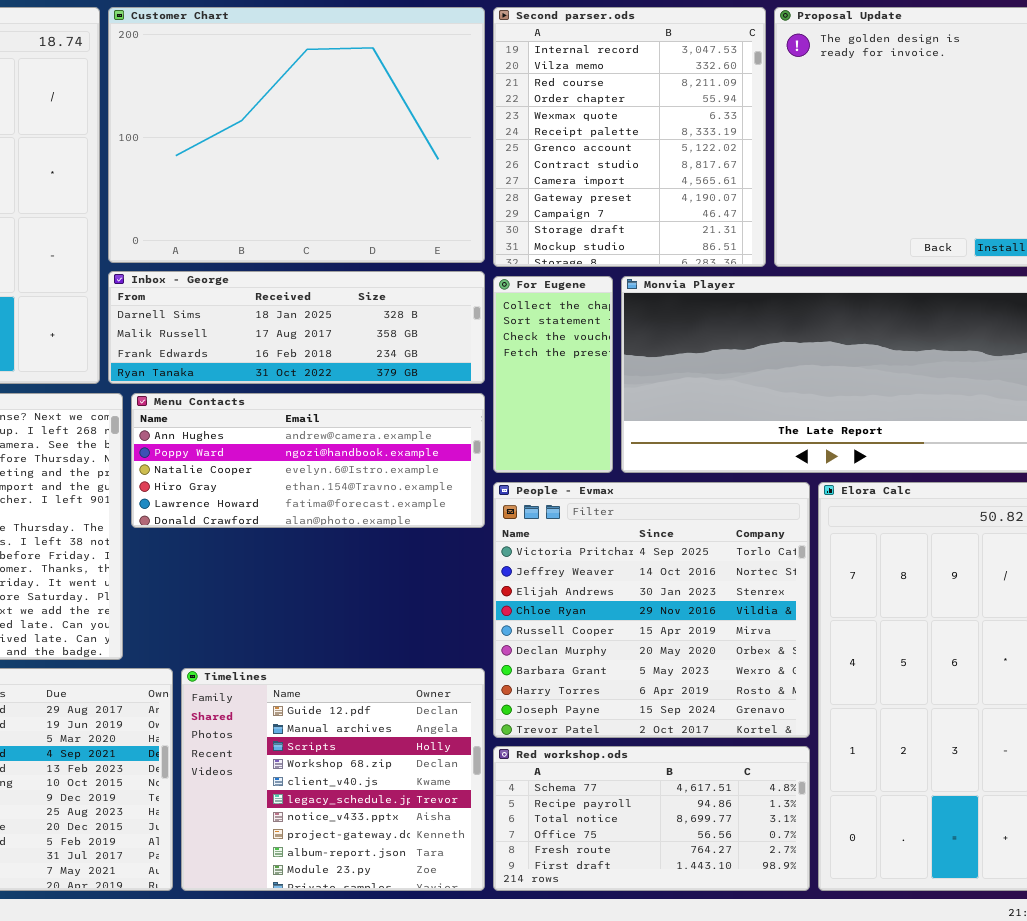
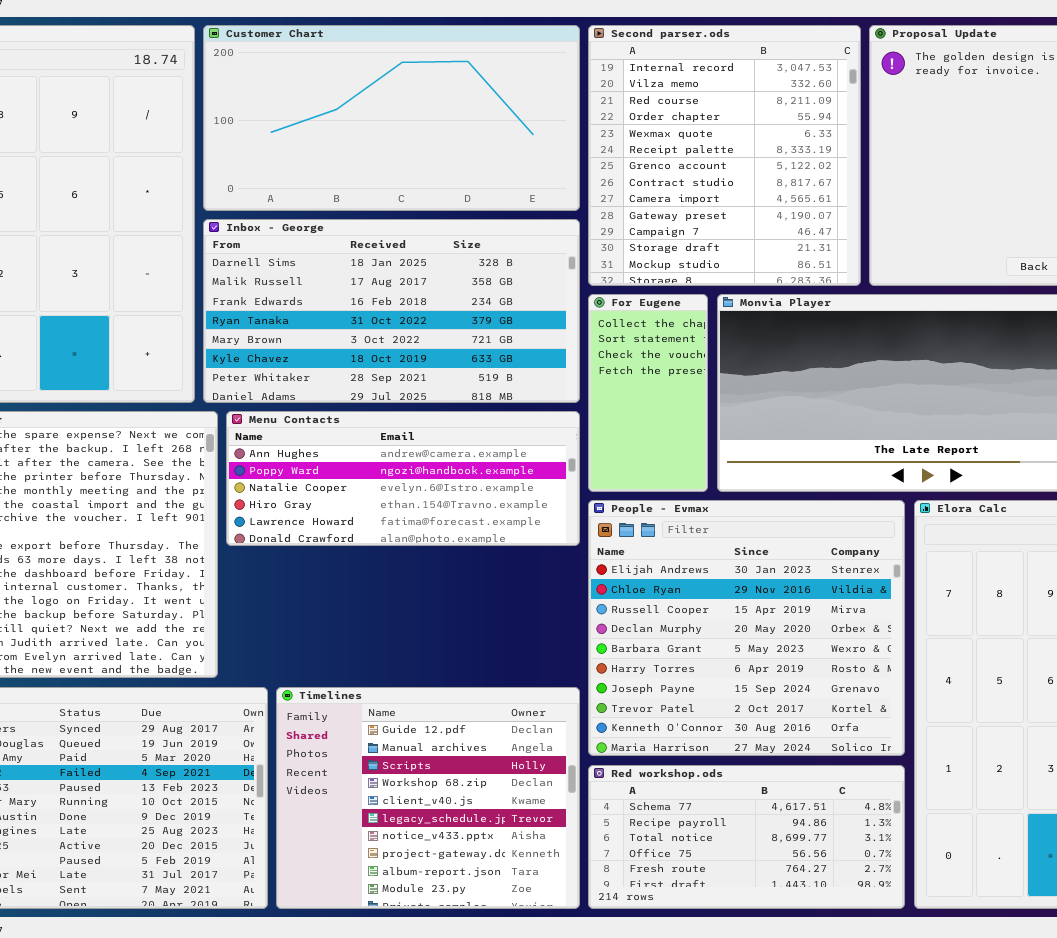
Customer Chart: [108,7,485,263] -> [203,25,580,211], resized
Inbox - George: [108,271,485,384] -> [203,219,580,403], resized
People - Evmax: [493,482,810,738] -> [588,500,905,756], scrolled down 2 rows

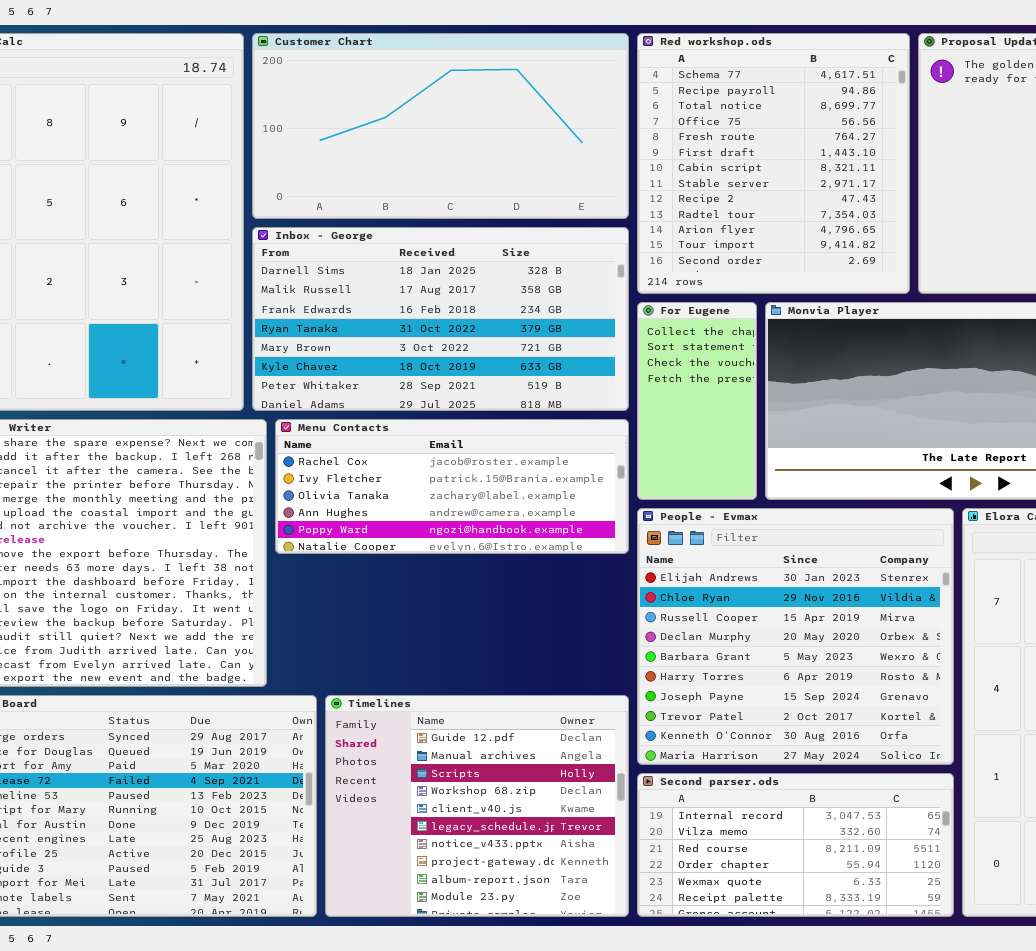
Second parser.ods: [588,25,861,286] -> [637,773,954,917], moved, resized
Menu Contacts: [226,411,580,546] -> [275,419,629,554], scrolled up 3 rows
Red workshop.ods: [588,765,905,909] -> [637,33,910,294], moved, resized

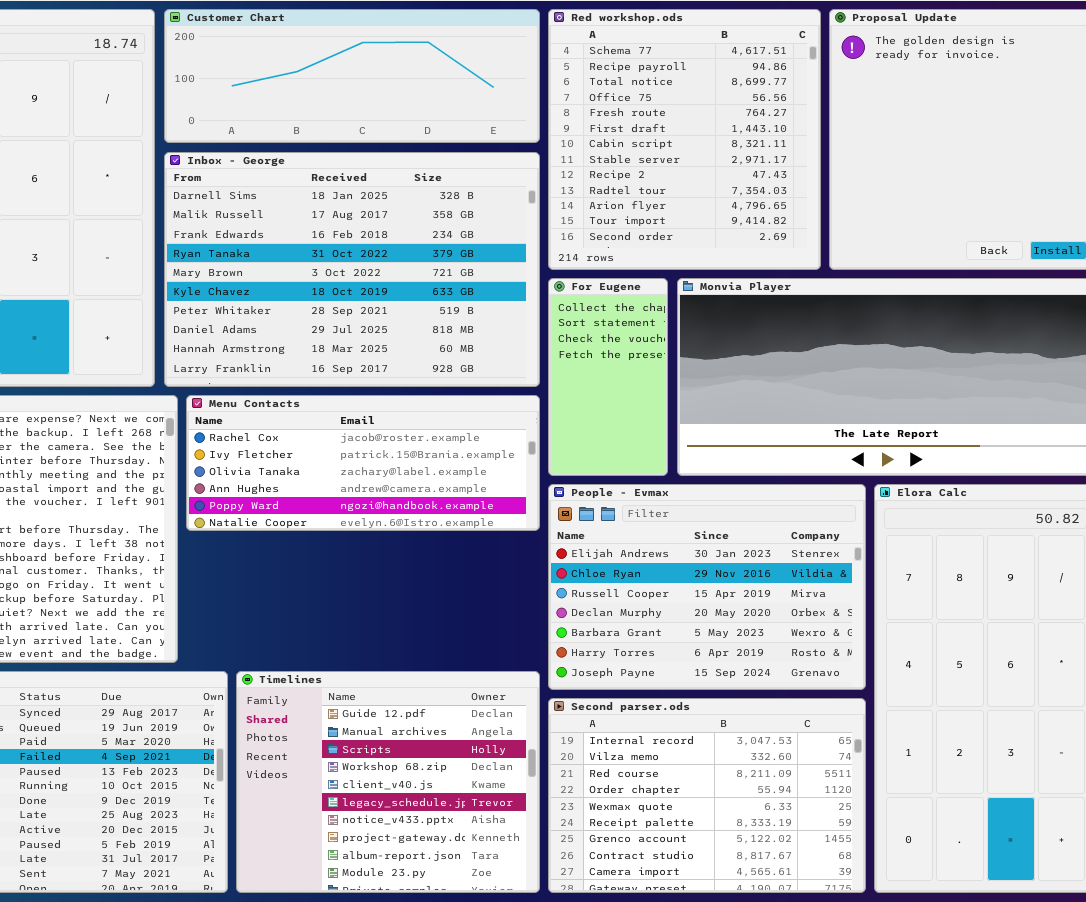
Customer Chart: [252,33,629,219] -> [164,9,540,143], resized
Inbox - George: [252,227,629,411] -> [164,152,540,387], resized
People - Evmax: [637,508,954,765] -> [548,484,866,690], resized
Second parser.ods: [637,773,954,917] -> [548,698,866,893], resized

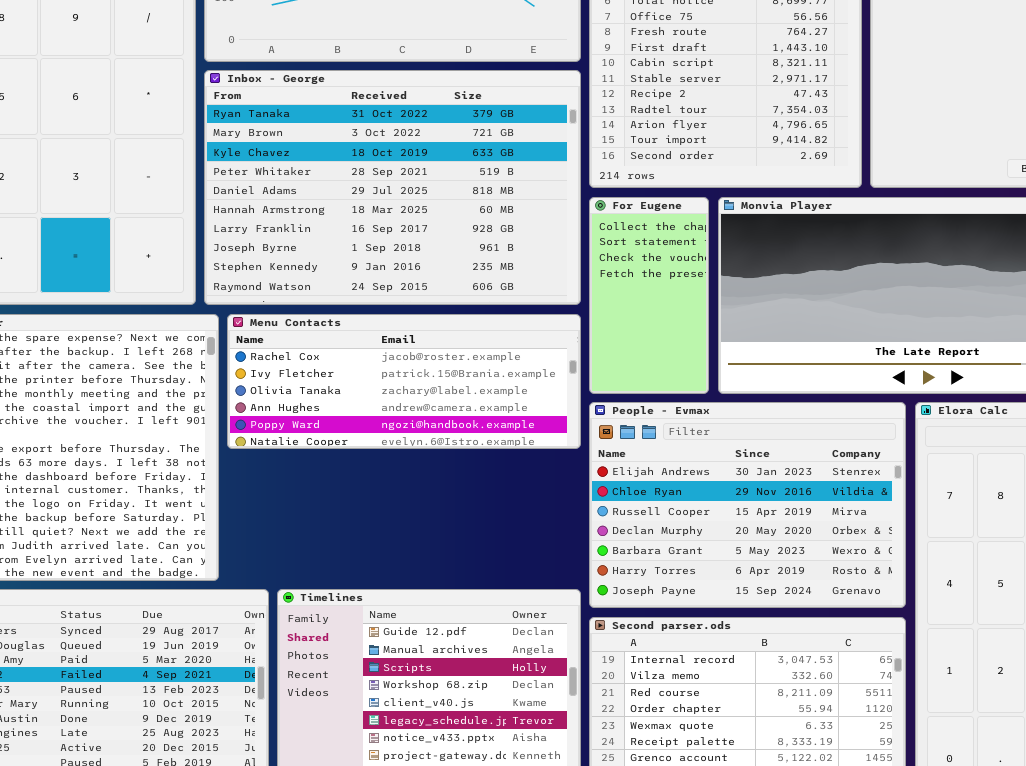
Inbox - George: [164,152,540,387] -> [204,70,581,305], scrolled down 3 rows

